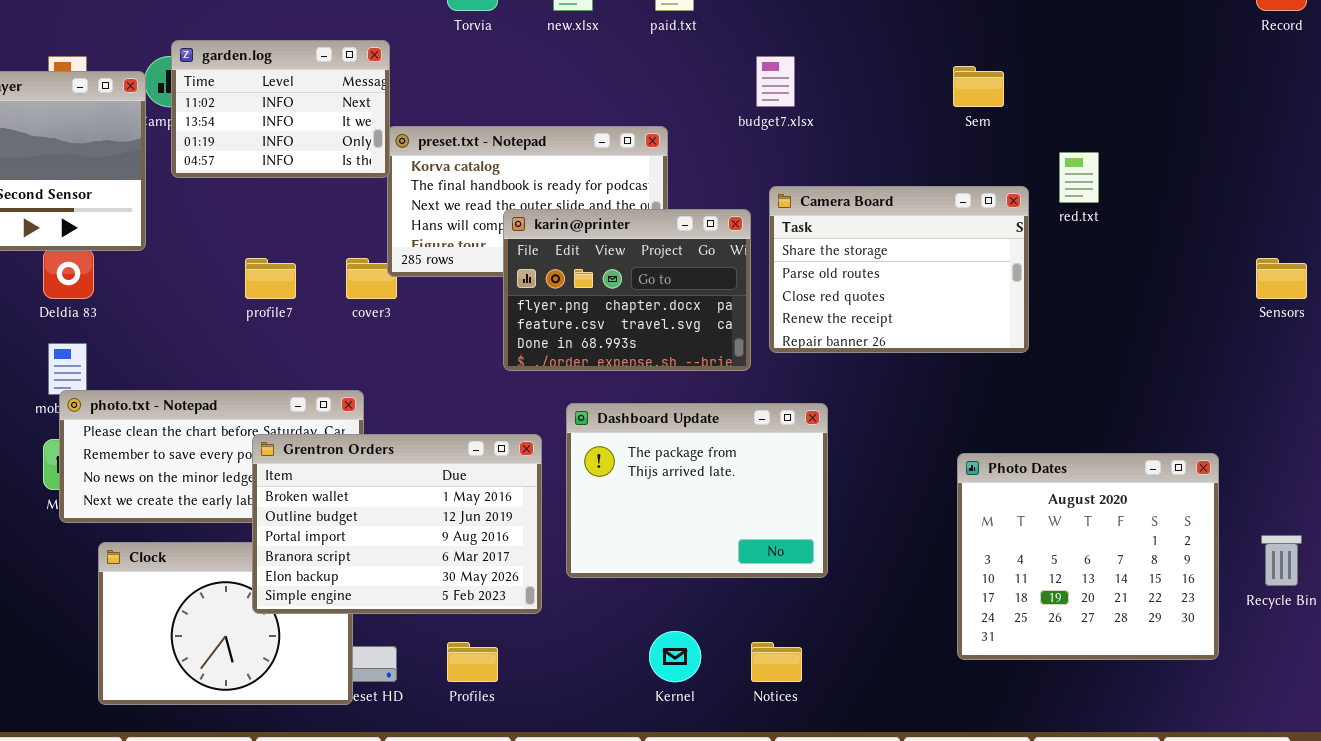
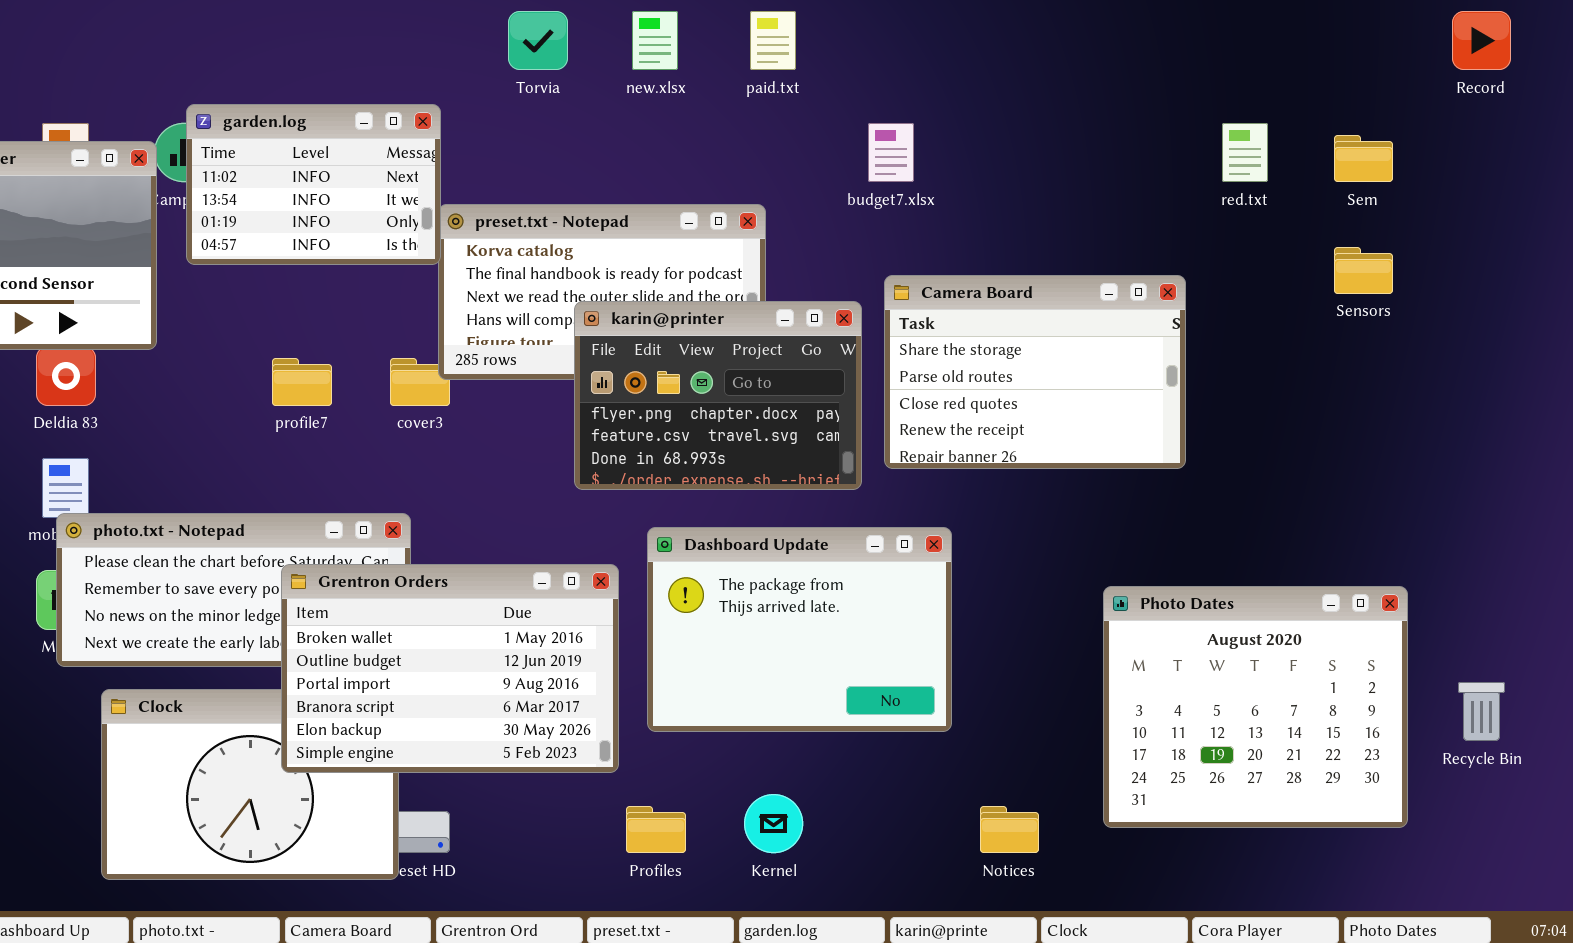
Sem: [953,66,1004,107] -> [1334,135,1393,182], moved
red.txt: [1059,152,1099,203] -> [1222,123,1268,182], moved
Sensors: [1256,258,1307,299] -> [1334,247,1393,294], moved
Profiles: [447,642,498,682] -> [626,806,686,853], moved
Notices: [751,642,802,682] -> [980,806,1039,853], moved

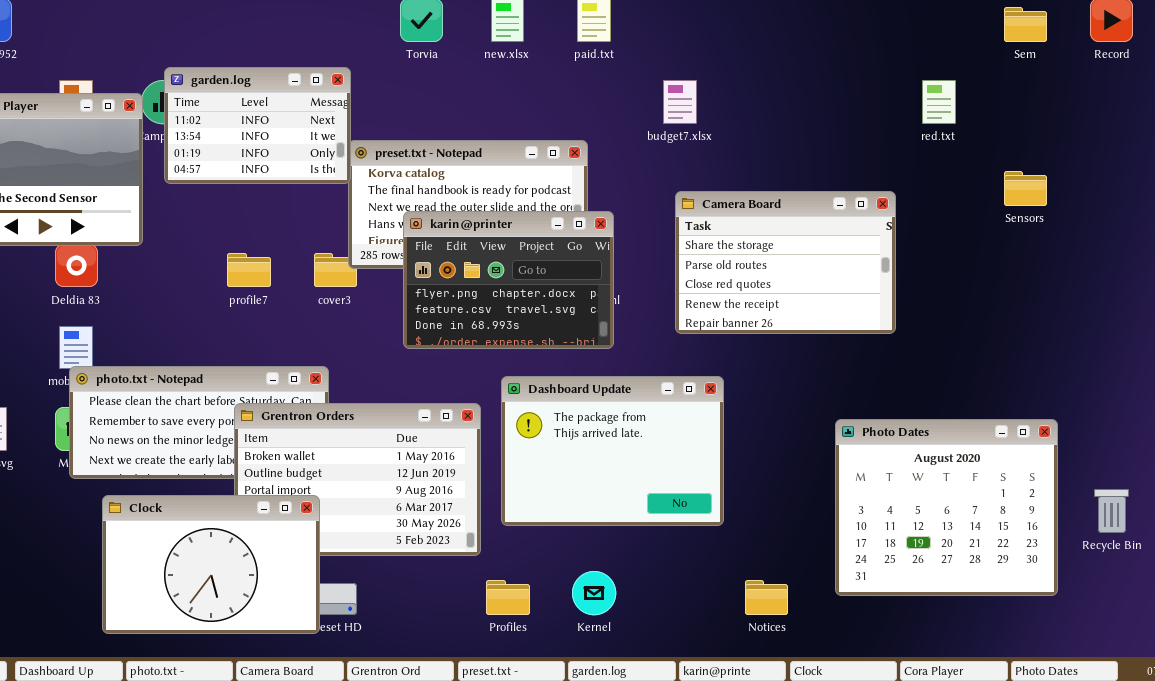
Sem: [1334,135,1393,182] -> [1004,7,1047,42], moved
karin@printer: [574,301,862,490] -> [403,211,614,349], moved
Clock: [101,689,399,880] -> [102,495,320,634], raised

